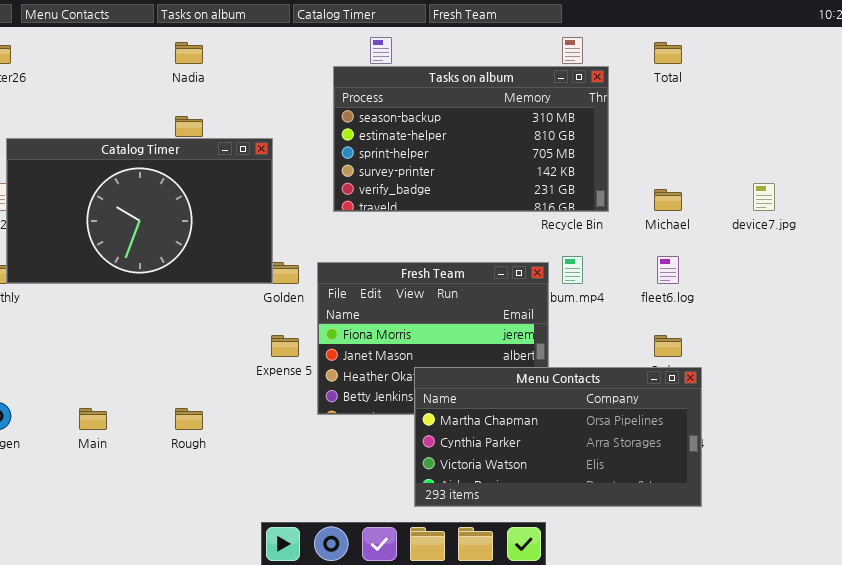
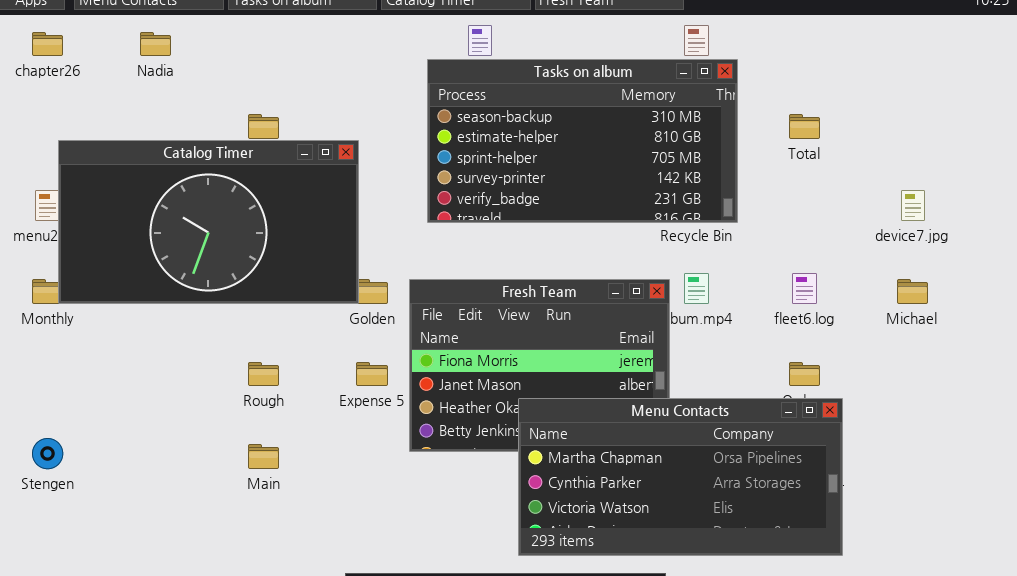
Nadia: [175,42,203,64] -> [140,32,171,56], moved
Total: [654,42,682,64] -> [789,114,820,139], moved
Michael: [654,189,682,211] -> [897,279,928,304], moved
Main: [79,408,107,430] -> [248,444,279,469], moved
Rough: [175,408,203,430] -> [248,362,279,386], moved

